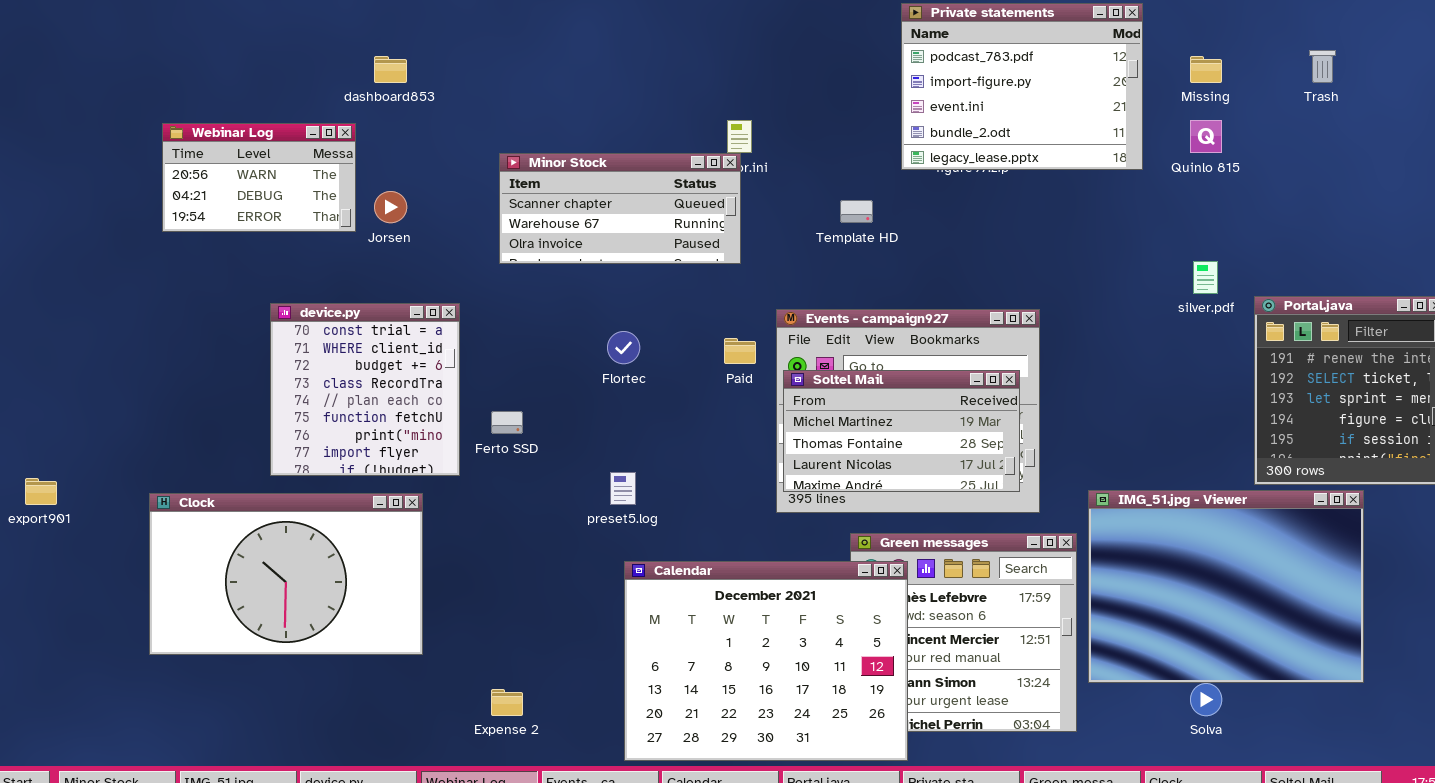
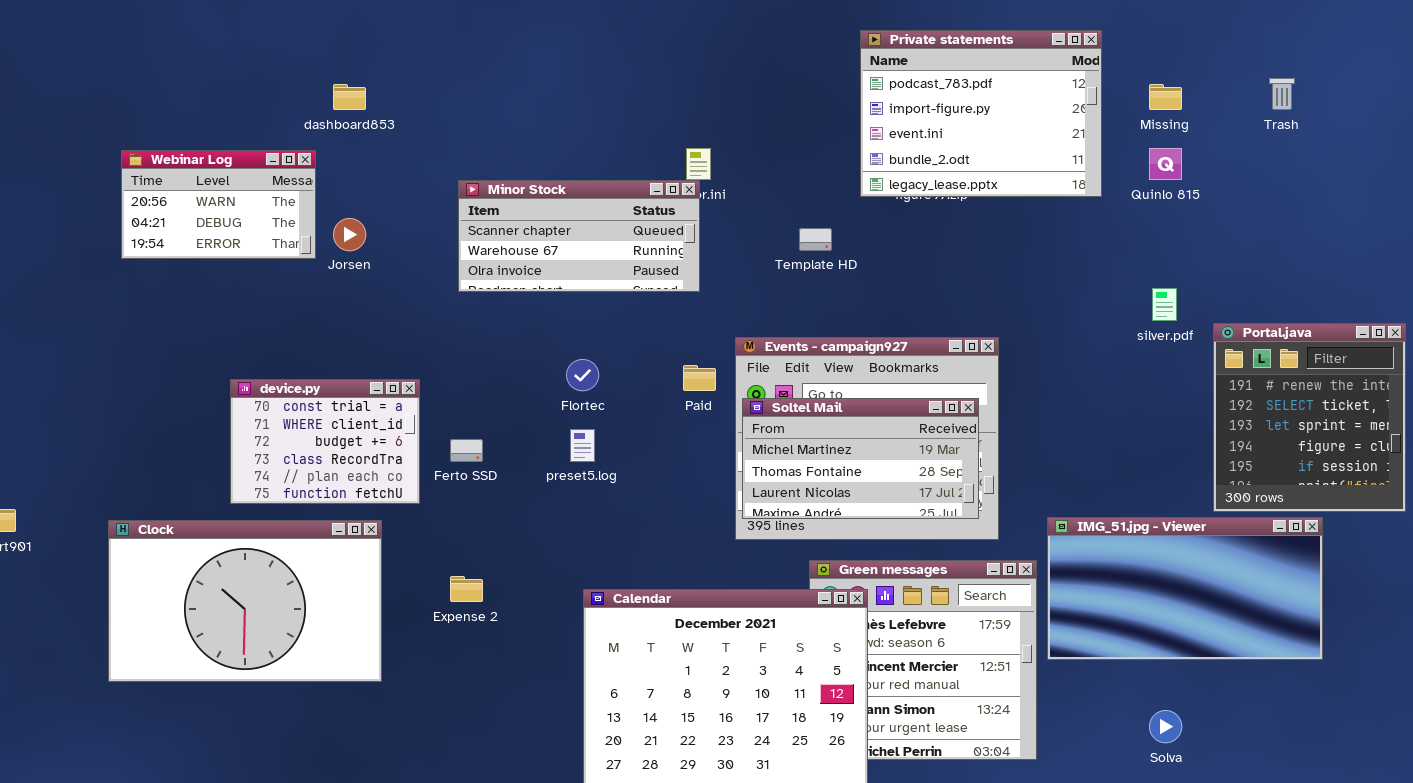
device.py: [270,303,460,476] -> [230,379,420,504], resized
preset5.log: [610,472,636,505] -> [570,429,595,462], moved
IMG_51.jpg - Viewer: [1088,490,1364,683] -> [1047,517,1323,660], resized
Expense 2: [491,689,523,716] -> [450,576,483,602], moved

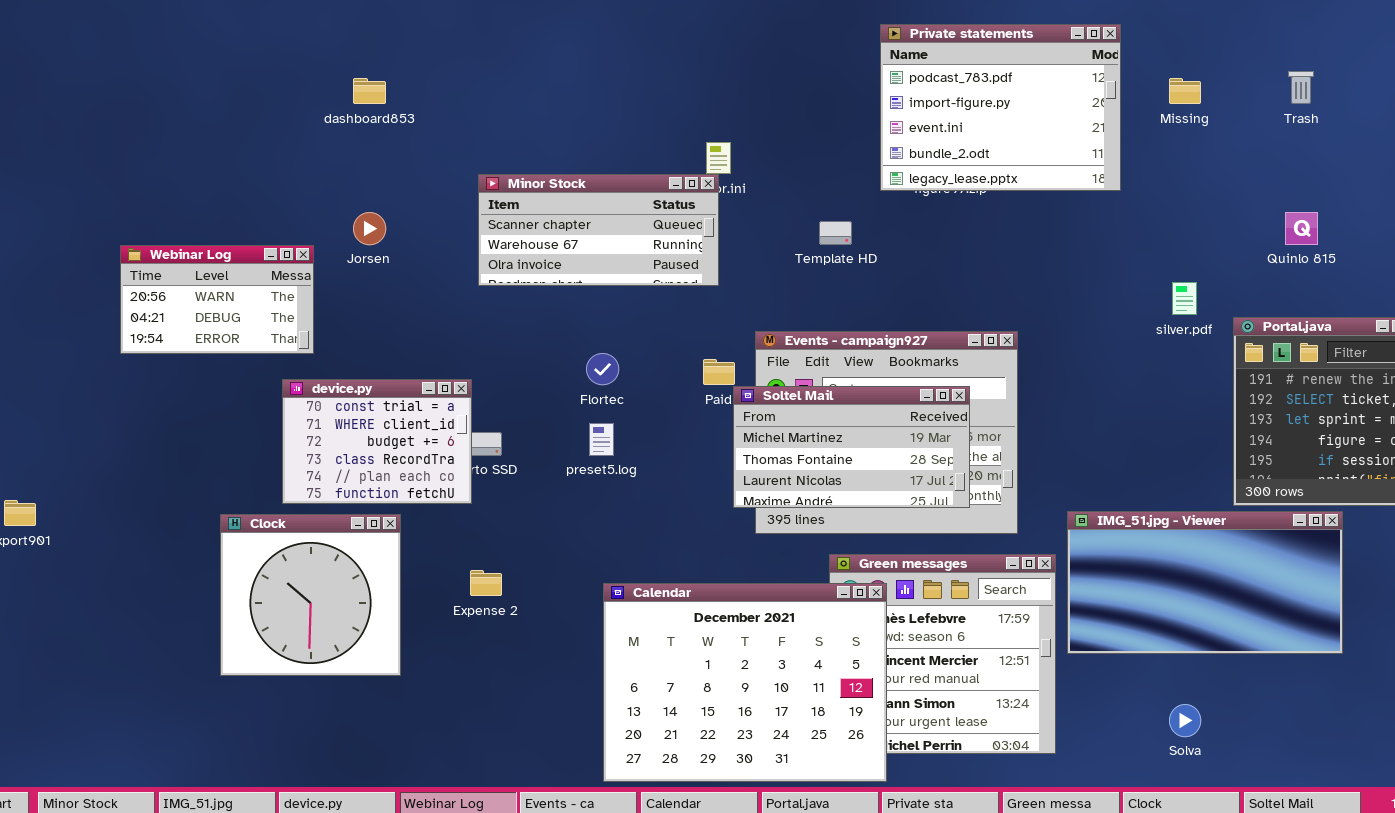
Quinlo 815: [1149,148,1182,180] -> [1285,212,1318,245], moved
Webinar Log: [121,150,316,259] -> [120,245,314,354], moved
device.py: [230,379,420,504] -> [282,379,472,504], moved
Soltel Mail: [742,398,979,519] -> [733,386,970,508], moved
Clock: [108,520,382,682] -> [220,514,401,676], resized

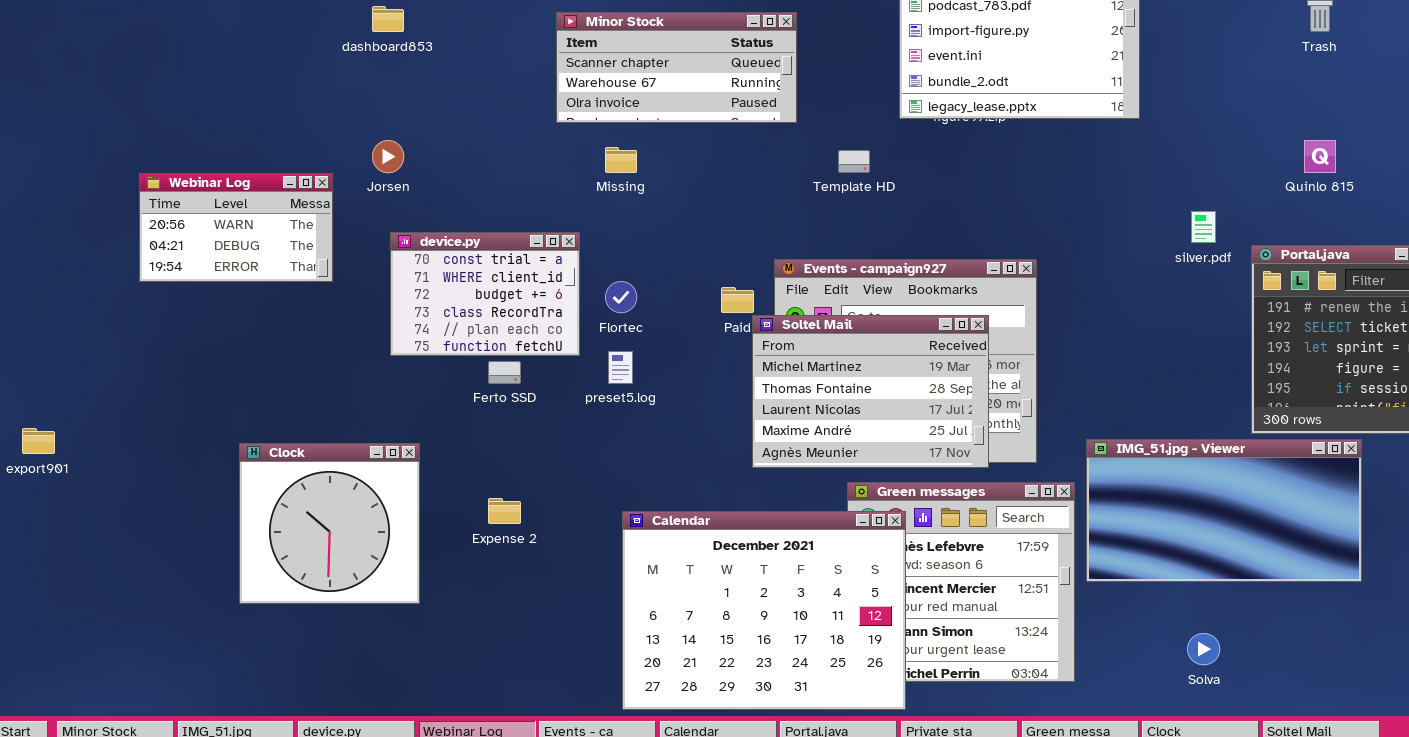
Missing: [1169,78,1201,104] -> [605,147,637,173], moved
Minor Stock: [478,174,719,286] -> [556,12,797,123], moved
device.py: [282,379,472,504] -> [390,232,580,356], moved
Soltel Mail: [733,386,970,508] -> [752,315,989,468], resized

